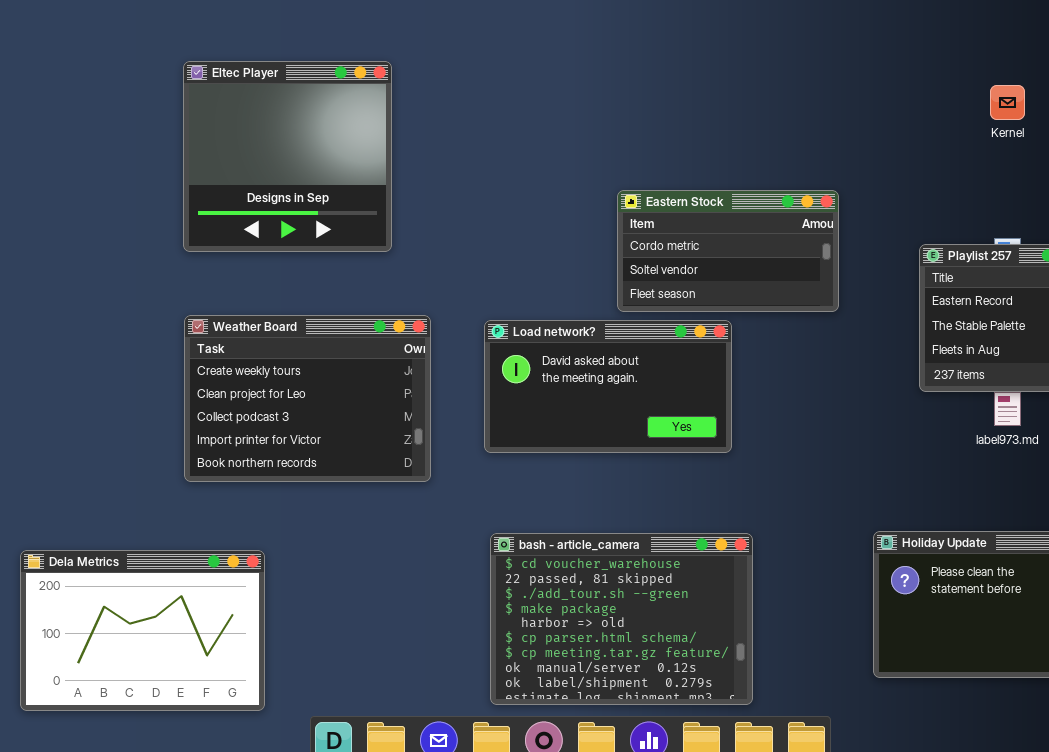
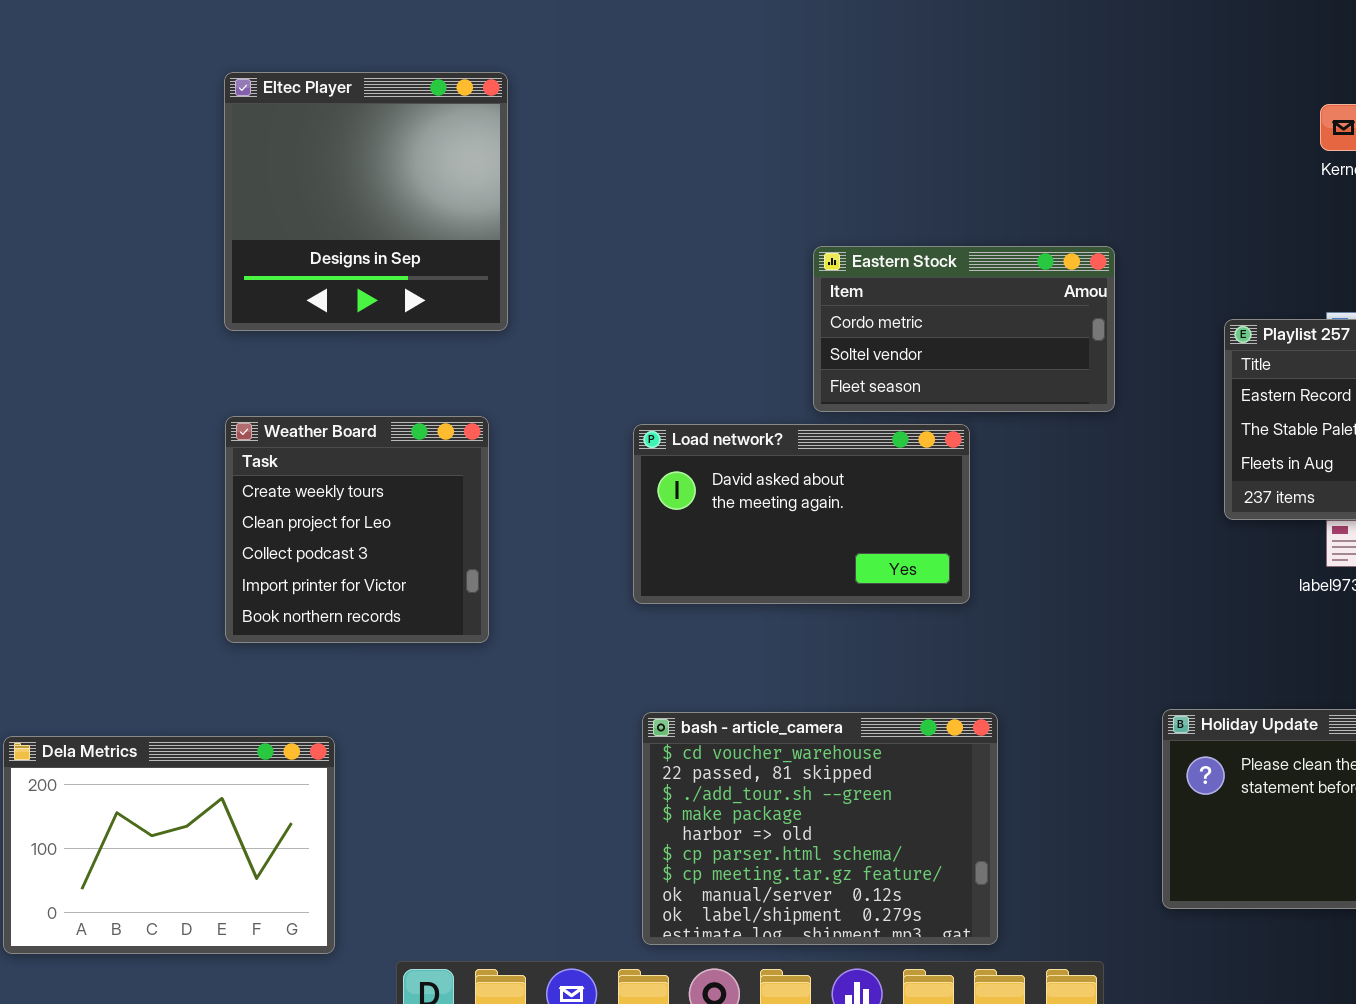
Weather Board: [184,315,431,482] -> [225,416,489,643], resized

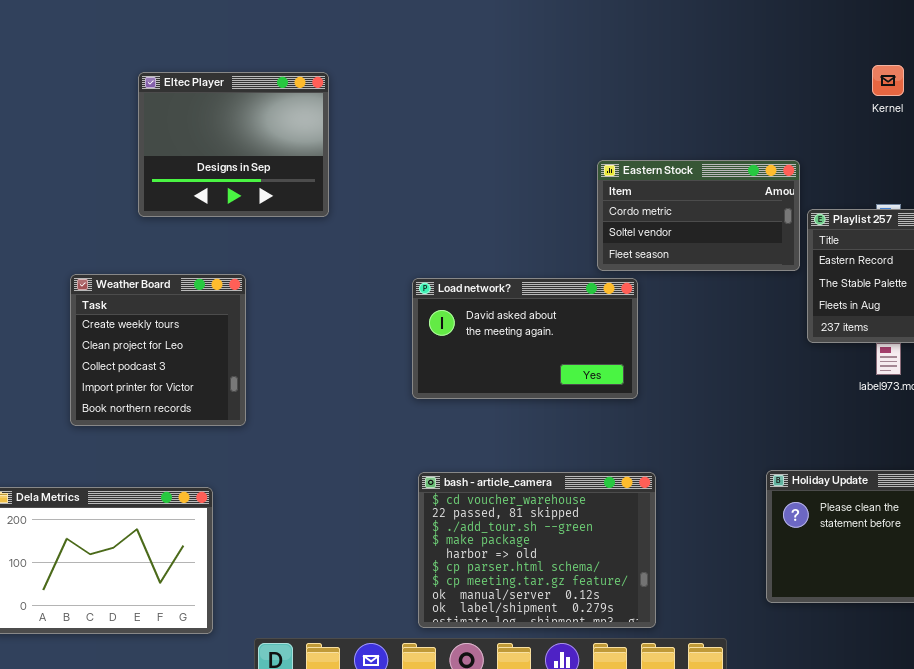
Eltec Player: [224,72,508,331] -> [138,72,329,217], resized
Eastern Stock: [813,246,1115,412] -> [597,160,800,271], moved
Weather Board: [225,416,489,643] -> [70,274,246,426], moved

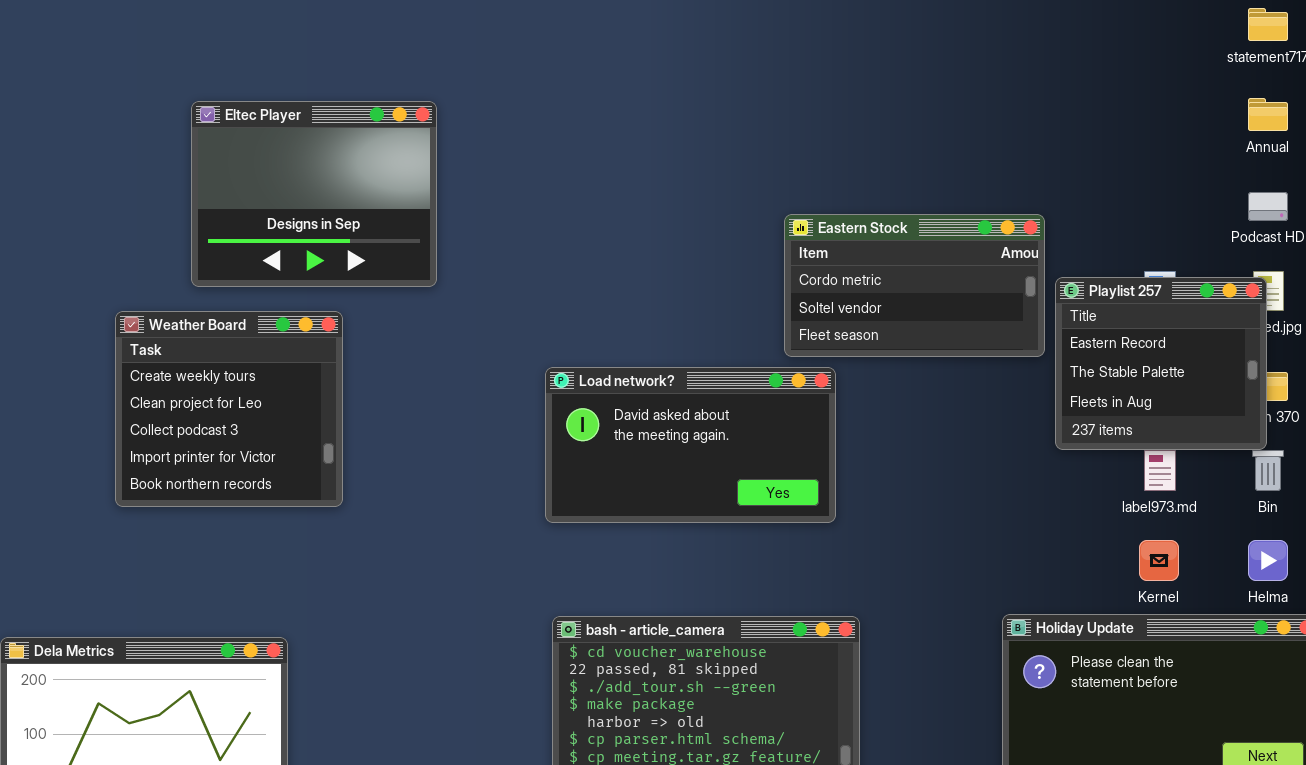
Kernel: [872,65,904,96] -> [1139,540,1179,581], moved
Weather Board: [70,274,246,426] -> [115,311,343,507], moved

